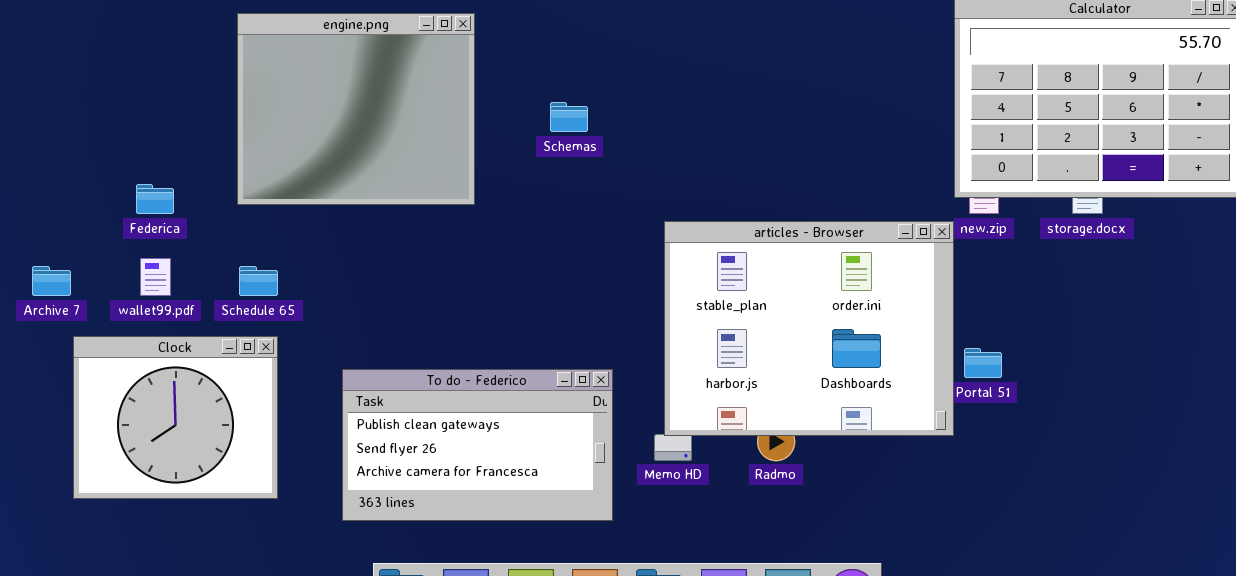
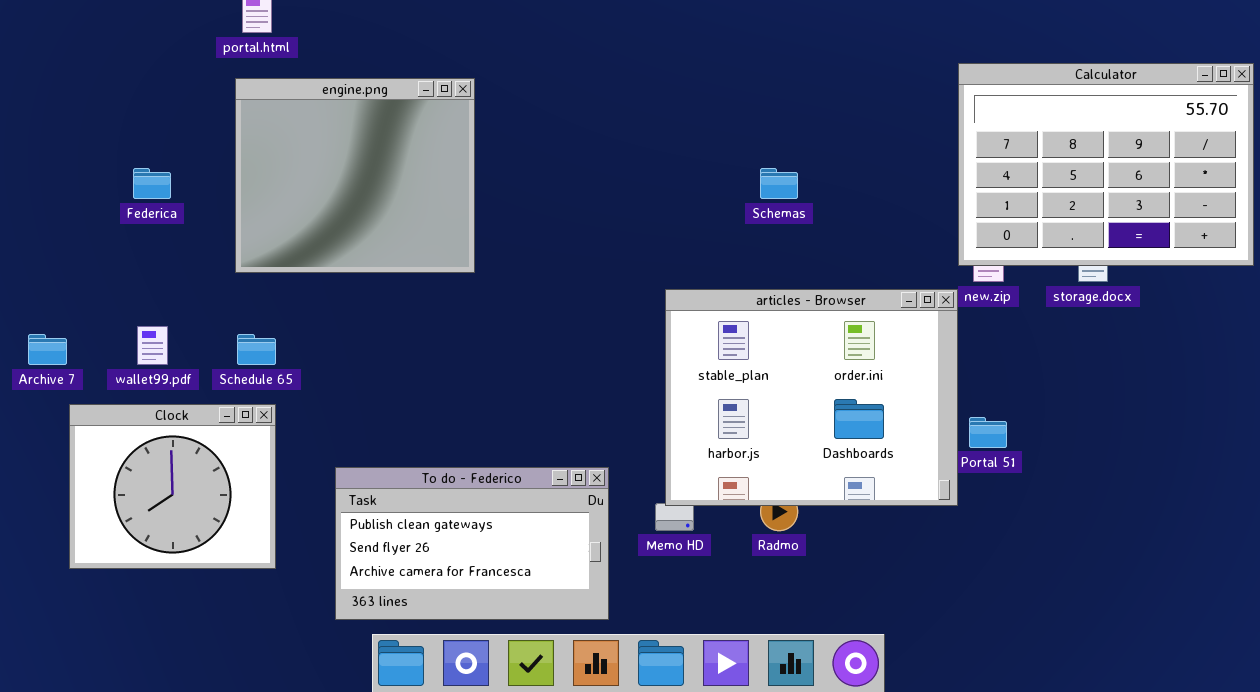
Schemas: [550,102,588,132] -> [760,168,798,199], moved
Federica: [136,184,174,214] -> [133,168,171,199], moved
To do - Federico: [342,369,613,521] -> [335,467,609,620], moved

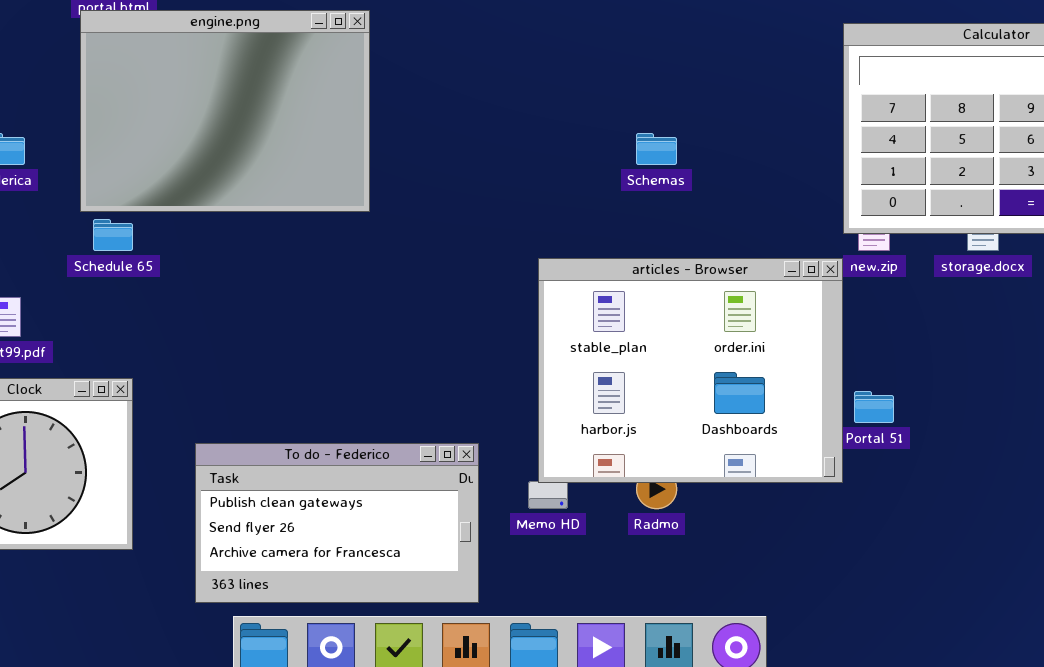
engine.png: [235,78,475,273] -> [80,10,370,212], moved, resized
Schedule 65: [237,334,276,365] -> [93,219,133,251], moved

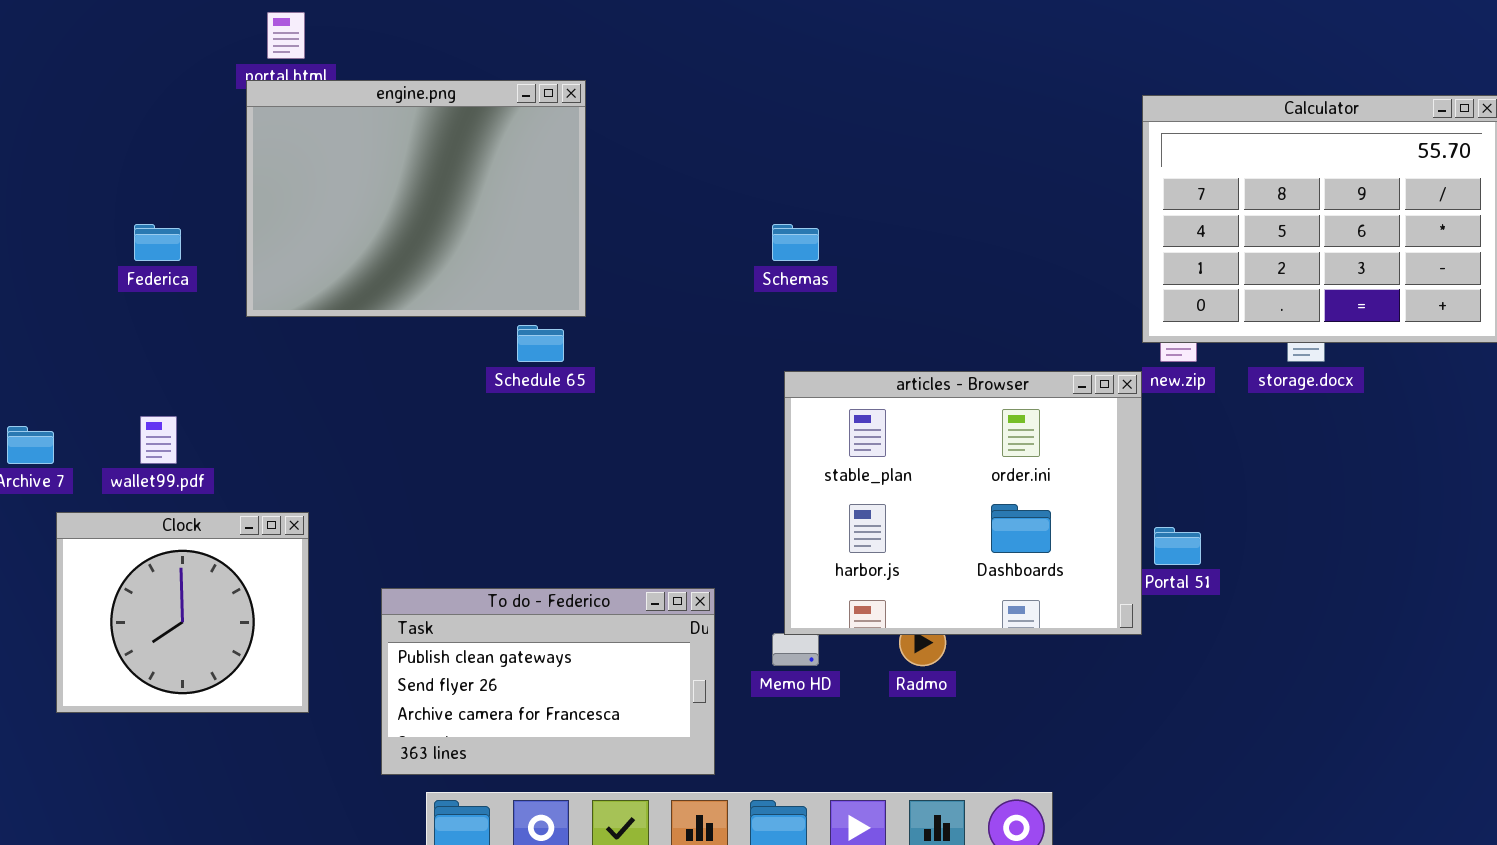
Schemas: [636,133,677,165] -> [772,224,819,261], moved
Schedule 65: [93,219,133,251] -> [517,325,564,362], moved

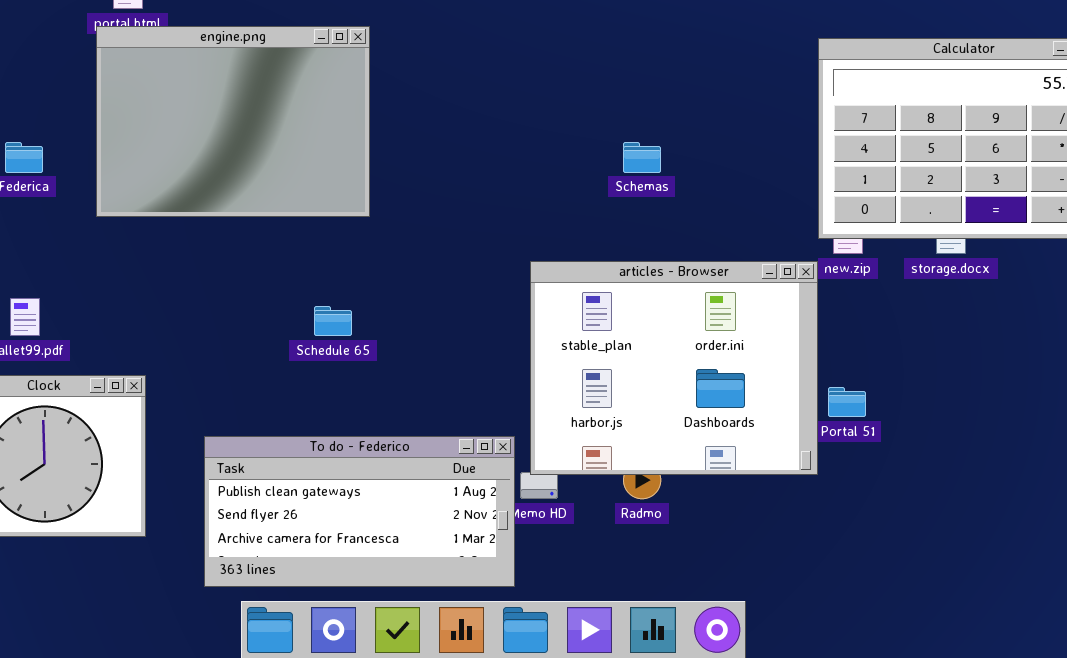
Schemas: [772,224,819,261] -> [623,142,661,173], moved
Schedule 65: [517,325,564,362] -> [314,306,352,336], moved
To do - Federico: [381,588,715,775] -> [204,436,515,587], resized

